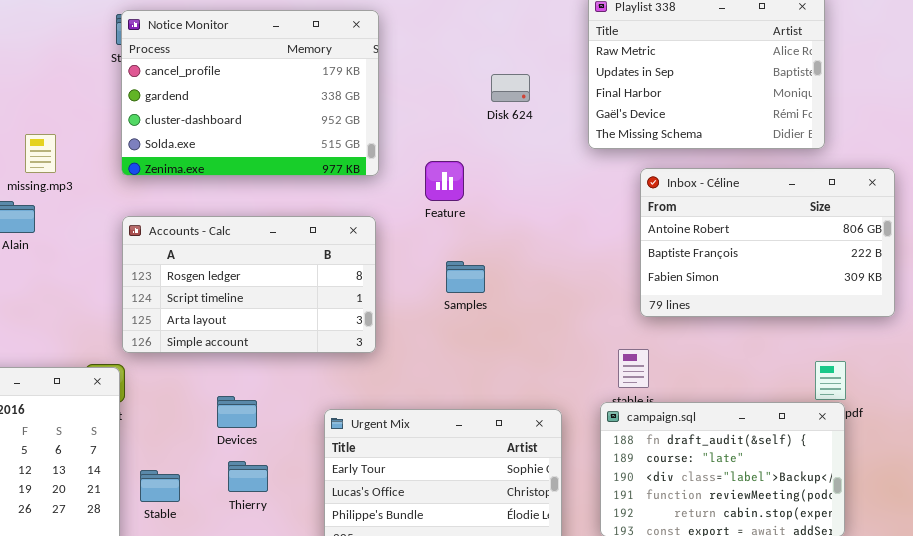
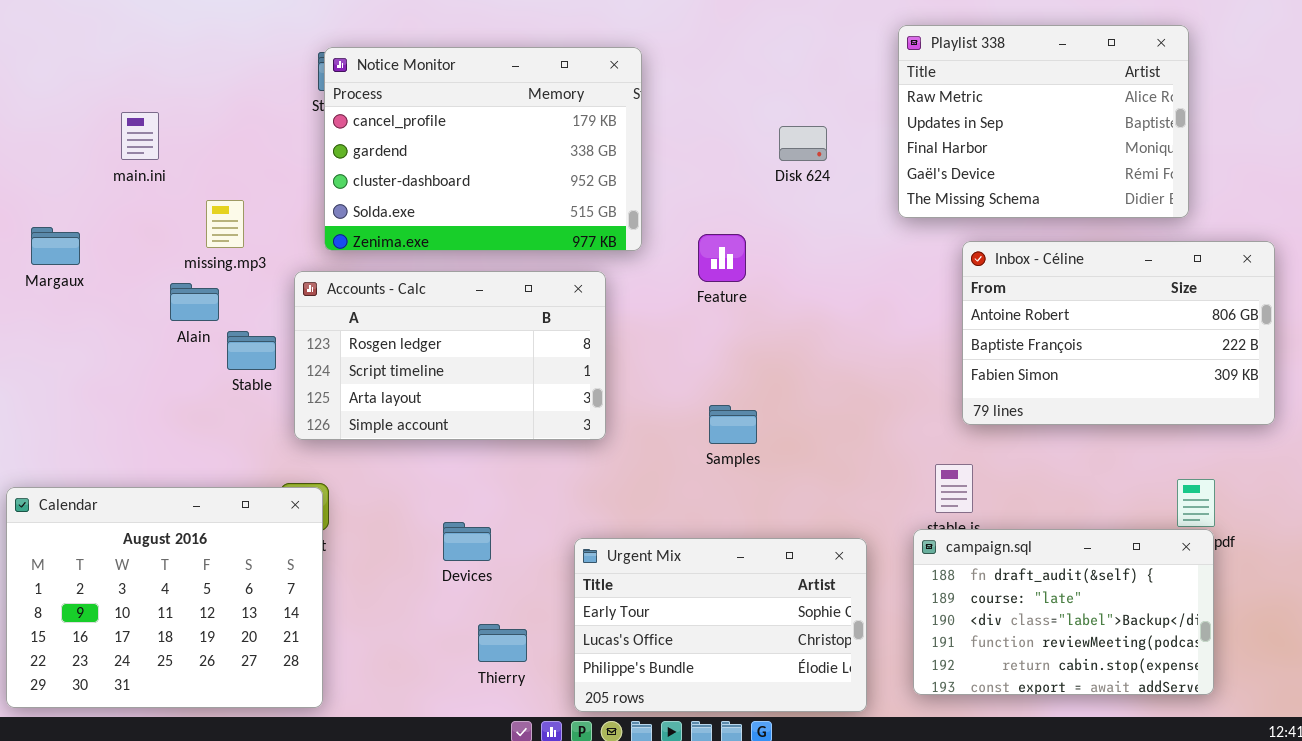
Accounts - Calc: [122,216,376,353] -> [294,271,606,440], moved
Samples: [446,261,485,293] -> [709,405,757,444], moved
Thierry: [228,461,268,492] -> [478,624,527,662], moved
Stable: [140,470,180,502] -> [227,331,276,370], moved

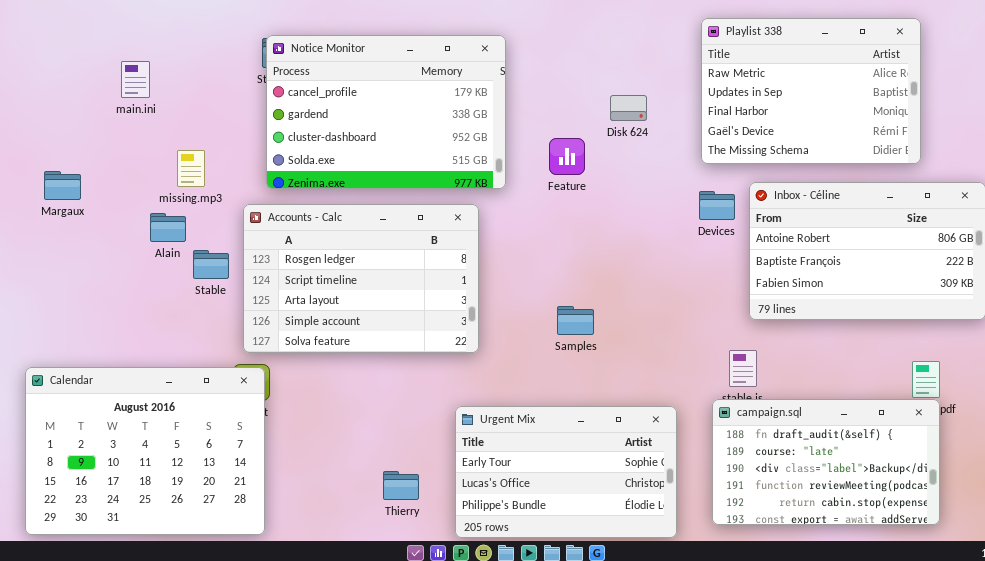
main.ini: [121,112,159,160] -> [121,61,150,98], moved
Feature: [698,234,746,282] -> [549,138,585,175], moved
Accounts - Calc: [294,271,606,440] -> [243,204,479,353], resized
Devices: [443,522,491,561] -> [699,191,735,220], moved

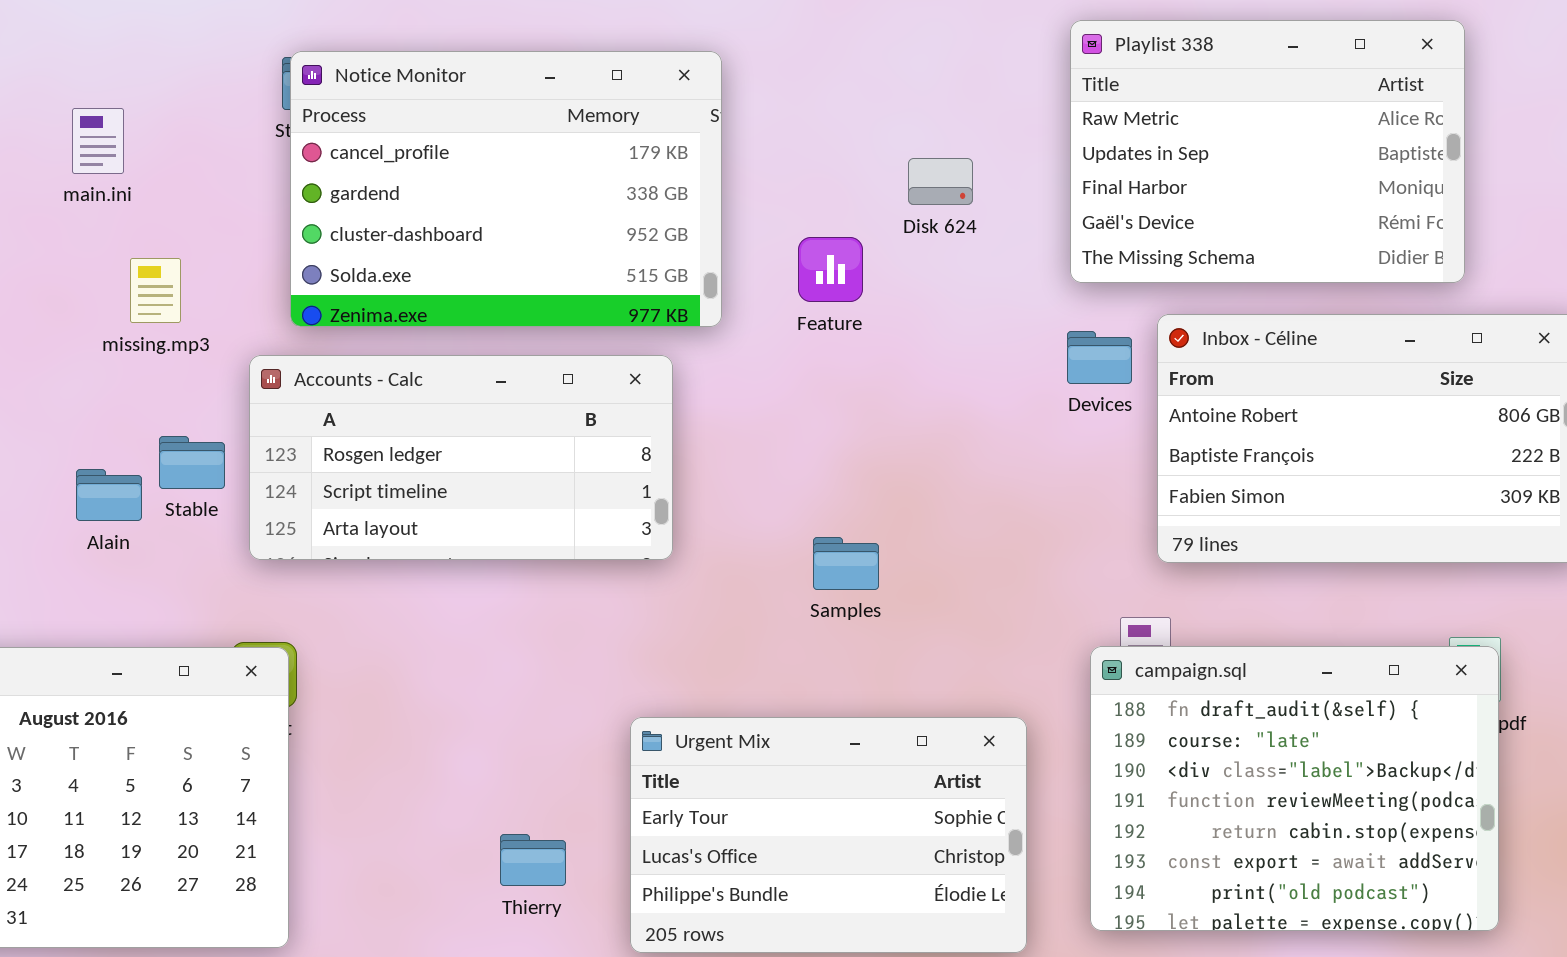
main.ini: [121,61,150,98] -> [72,108,124,174], moved
Accounts - Calc: [243,204,479,353] -> [249,355,673,560], resized
Alain: [150,213,186,242] -> [76,469,142,521], moved
campaign.sql: [712,399,940,525] -> [1090,646,1499,931], resized

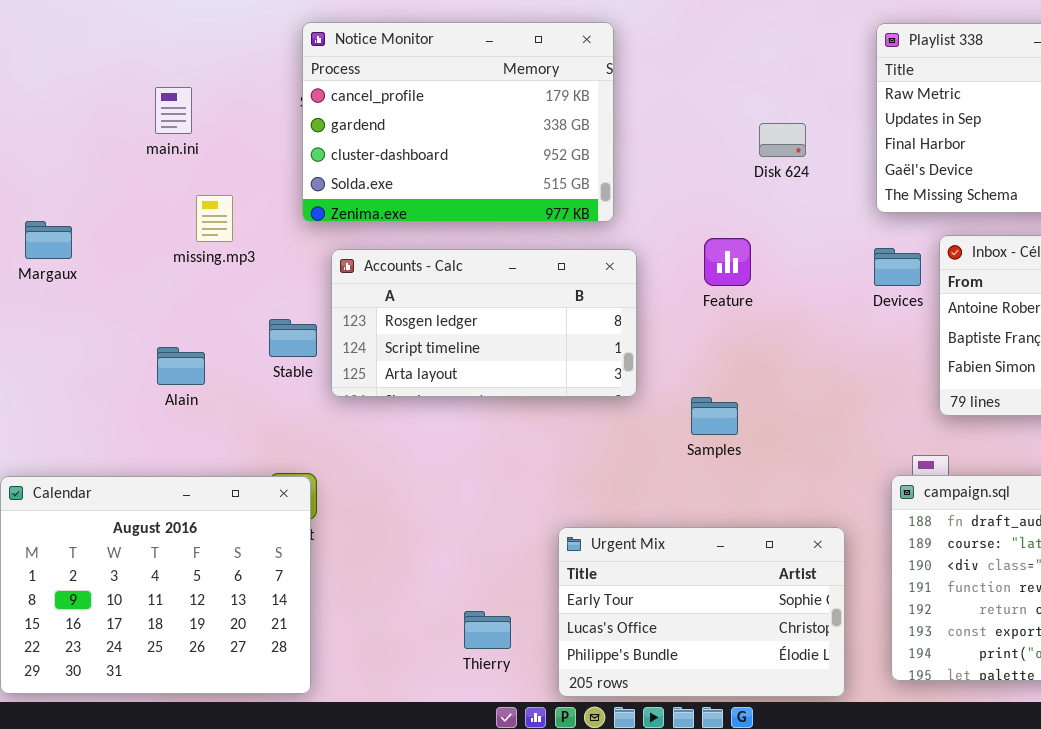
Notice Monitor: [290,51,722,327] -> [302,22,614,222], moved
Feature: [798,237,863,302] -> [704,238,751,286], moved
Accounts - Calc: [249,355,673,560] -> [331,249,637,397], moved
Stable: [159,436,225,489] -> [269,319,317,357], moved

